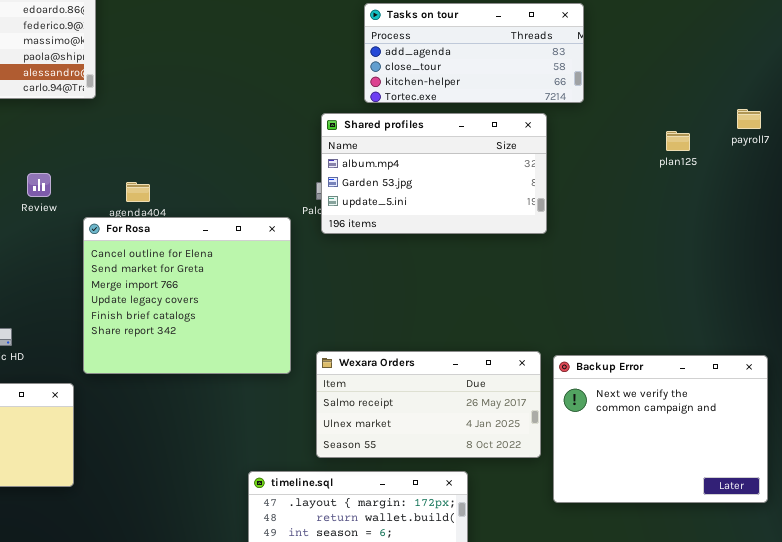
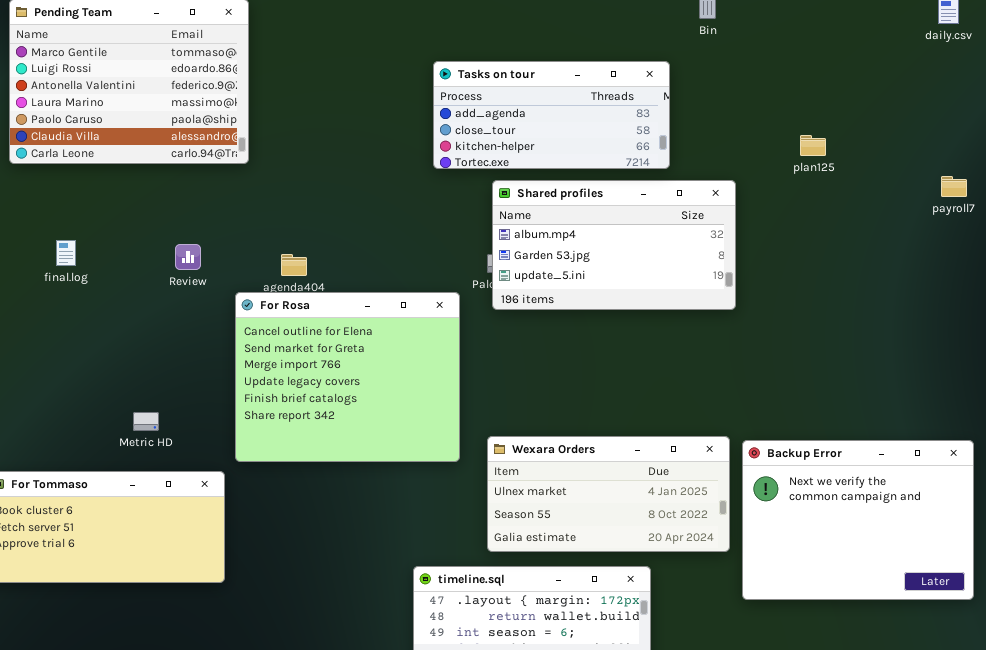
Tasks on tour: [364,3,584,103] -> [433,61,670,169], moved
plan125: [666,131,690,151] -> [800,135,826,156], moved
Wexara Orders: [316,351,541,458] -> [487,436,730,552], scrolled down 1 row

